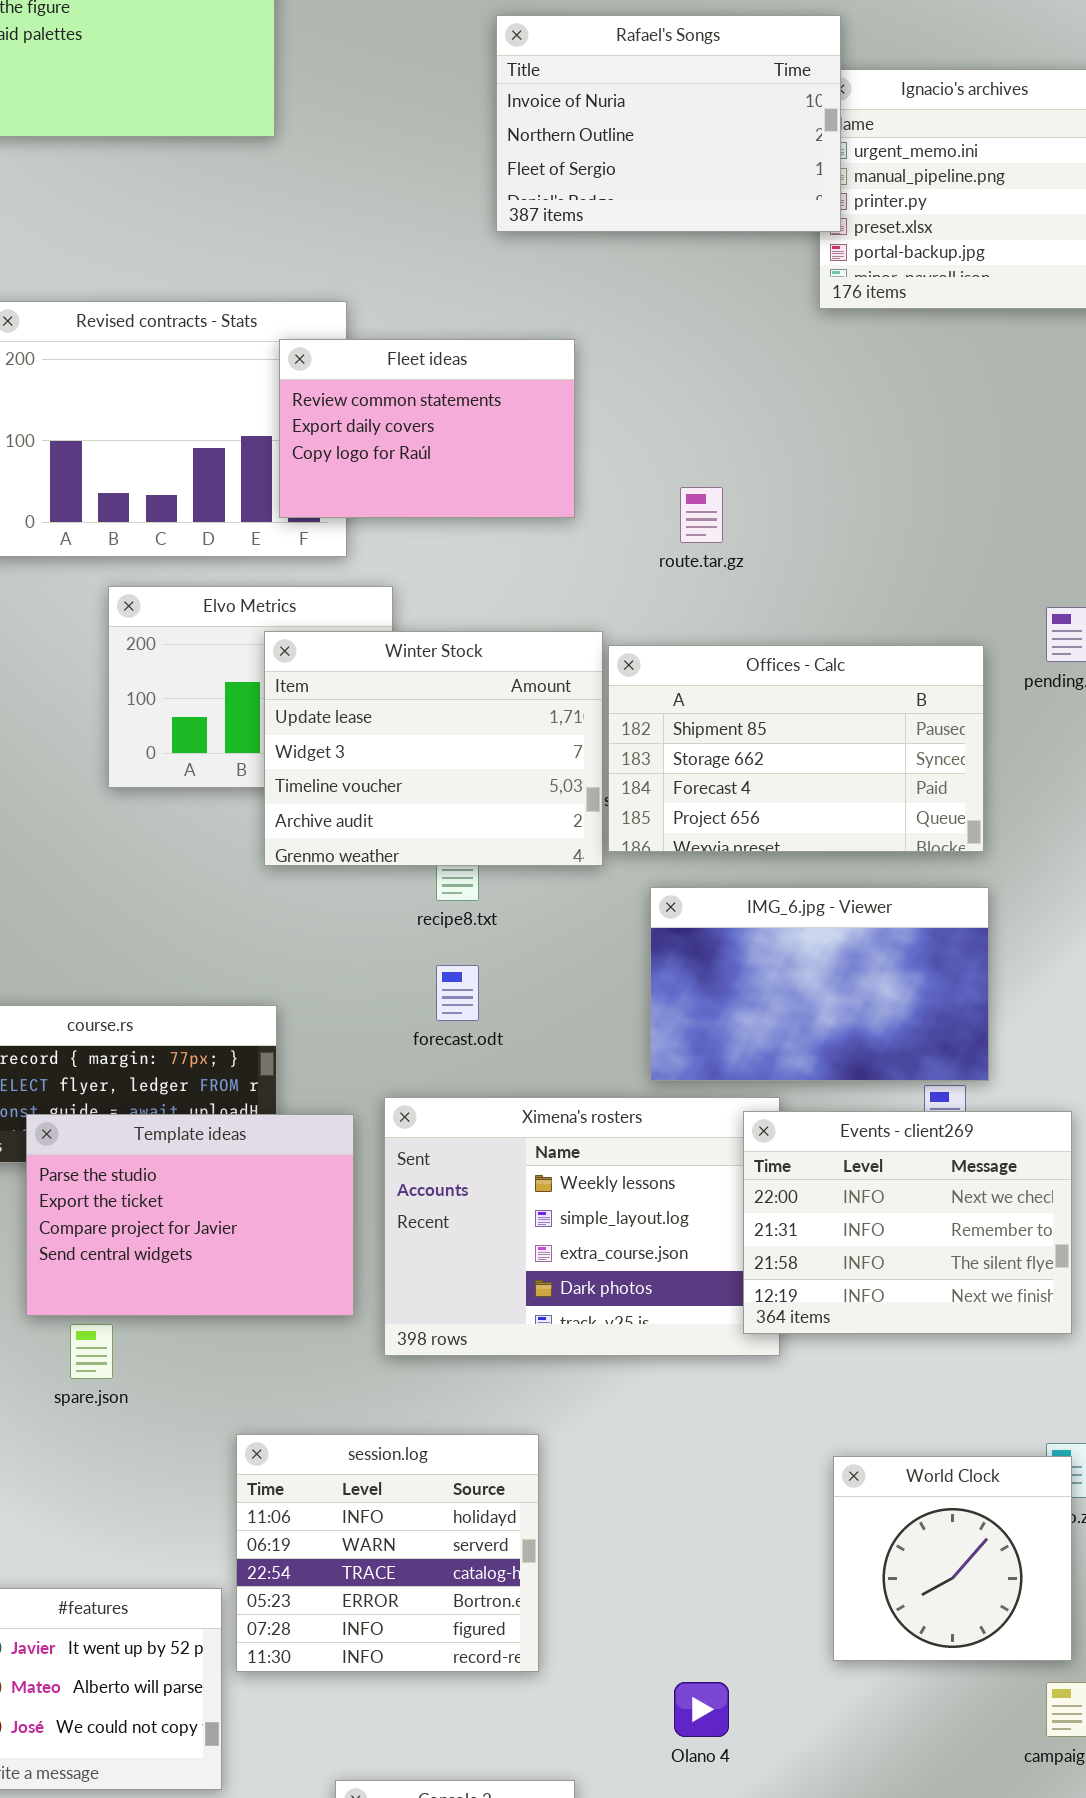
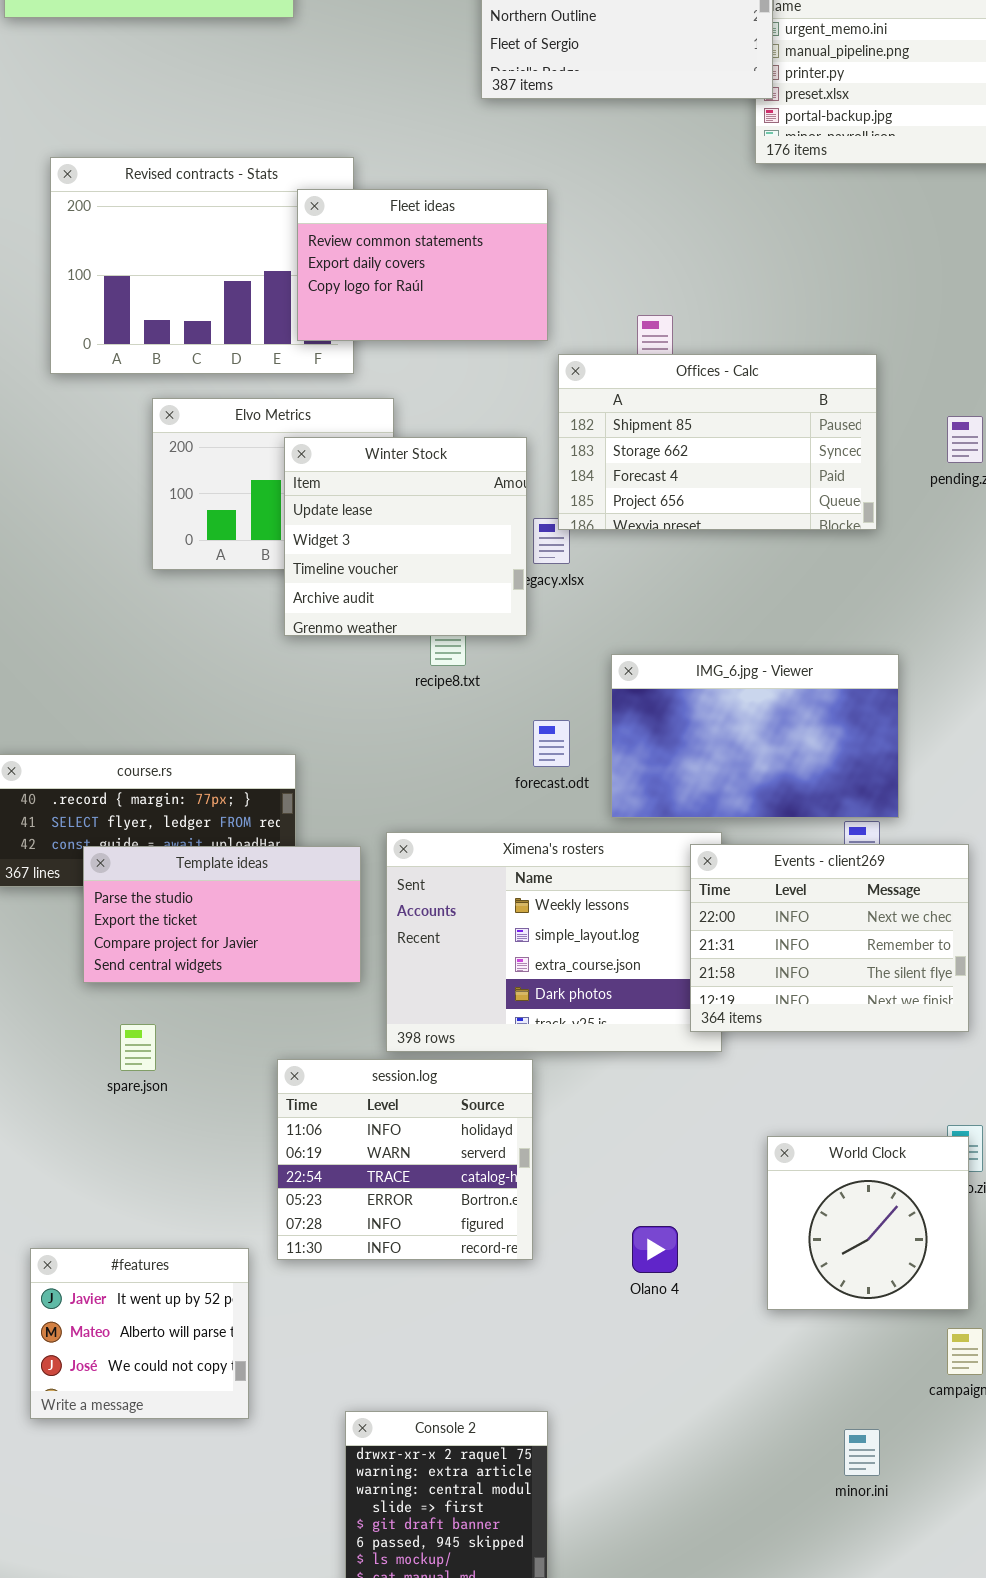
Winter Stock: [264,631,603,866] -> [284,437,527,636], resized
Offices - Calc: [608,645,984,852] -> [558,354,877,530], moved
forecast.odt: [436,965,479,1021] -> [533,720,570,767], moved
Template ideas: [26,1114,354,1316] -> [83,846,361,983], resized
session.log: [236,1434,539,1672] -> [277,1059,533,1260], moved
Olano 4: [674,1682,729,1737] -> [632,1226,678,1273], moved

